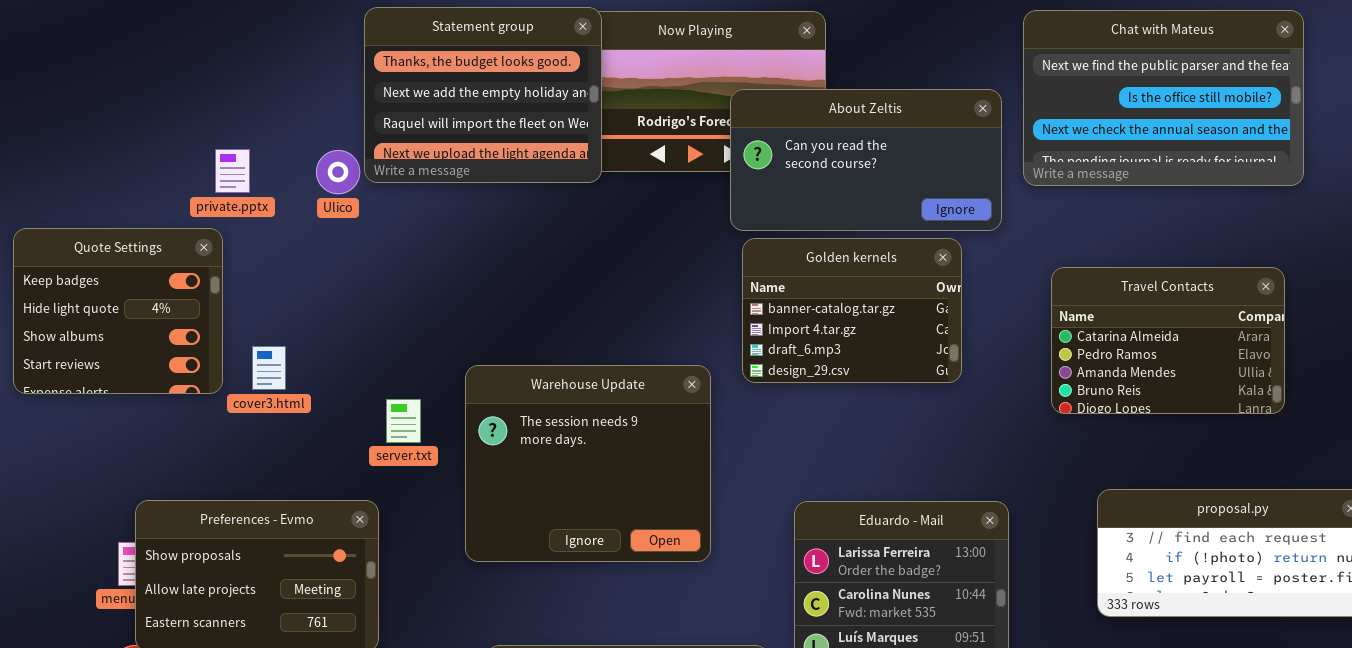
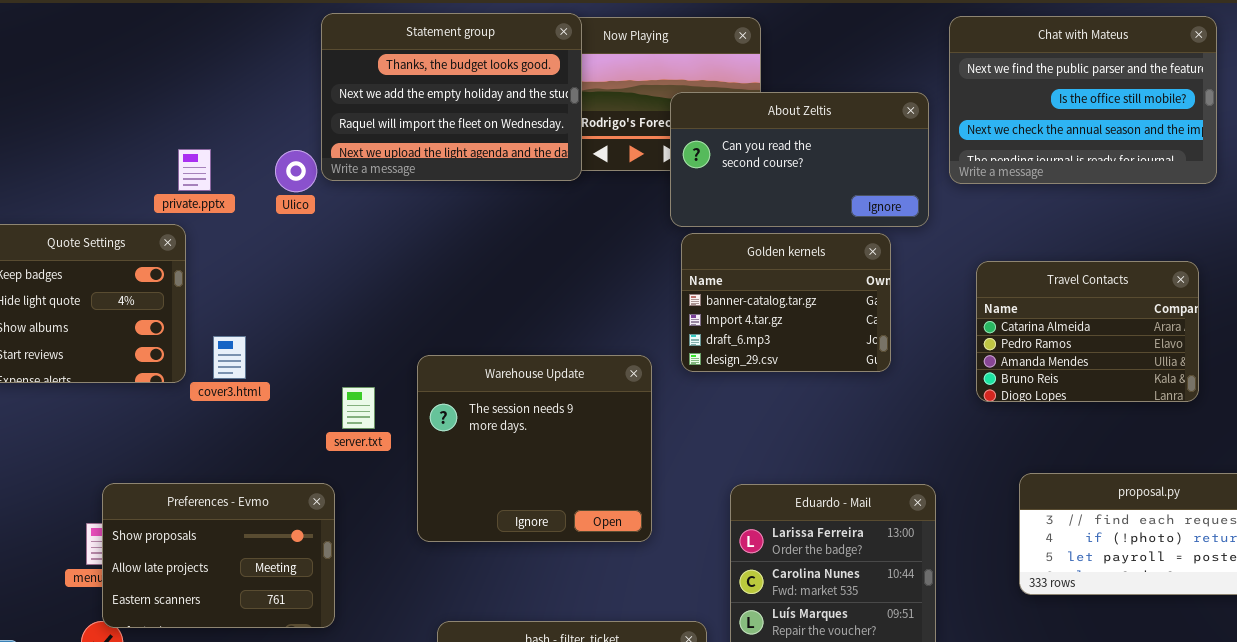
Statement group: [364,7,602,183] -> [321,13,582,181], resized

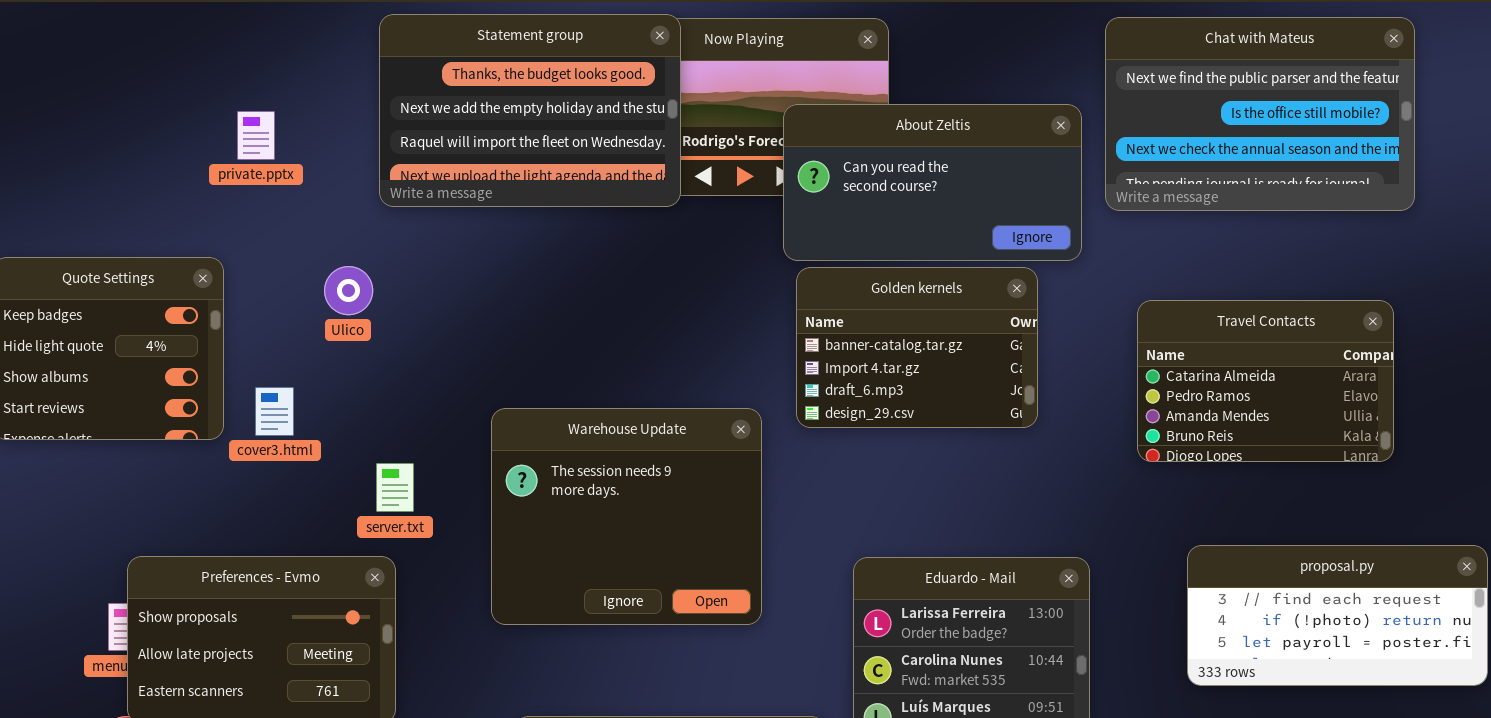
private.pptx: [178,149,211,191] -> [237,111,275,160], moved
Ulico: [275,150,317,192] -> [324,266,373,315], moved
server.txt: [342,387,375,429] -> [376,463,414,512], moved

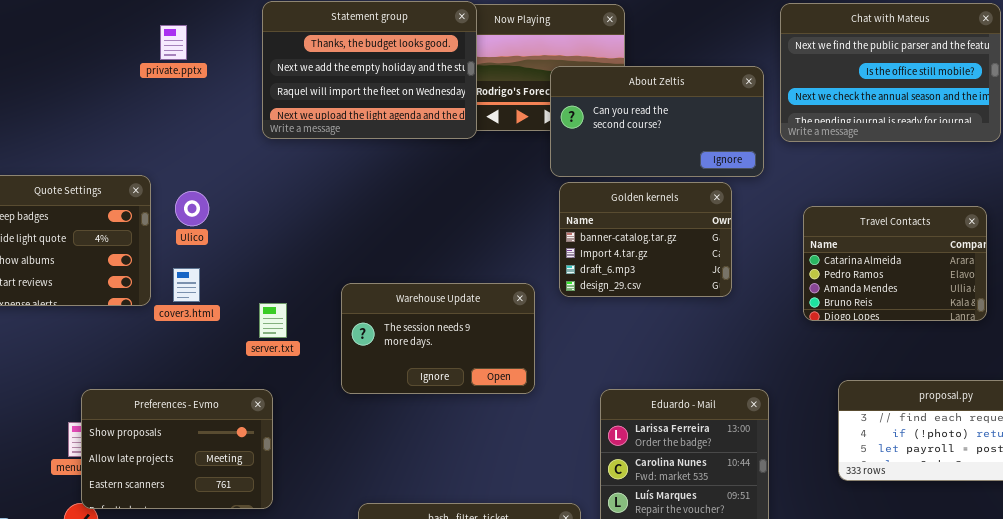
private.pptx: [237,111,275,160] -> [160,25,187,60], moved
Ulico: [324,266,373,315] -> [175,191,209,226], moved
Warehouse Update: [491,408,762,625] -> [341,283,535,394], resized
server.txt: [376,463,414,512] -> [259,303,287,338], moved

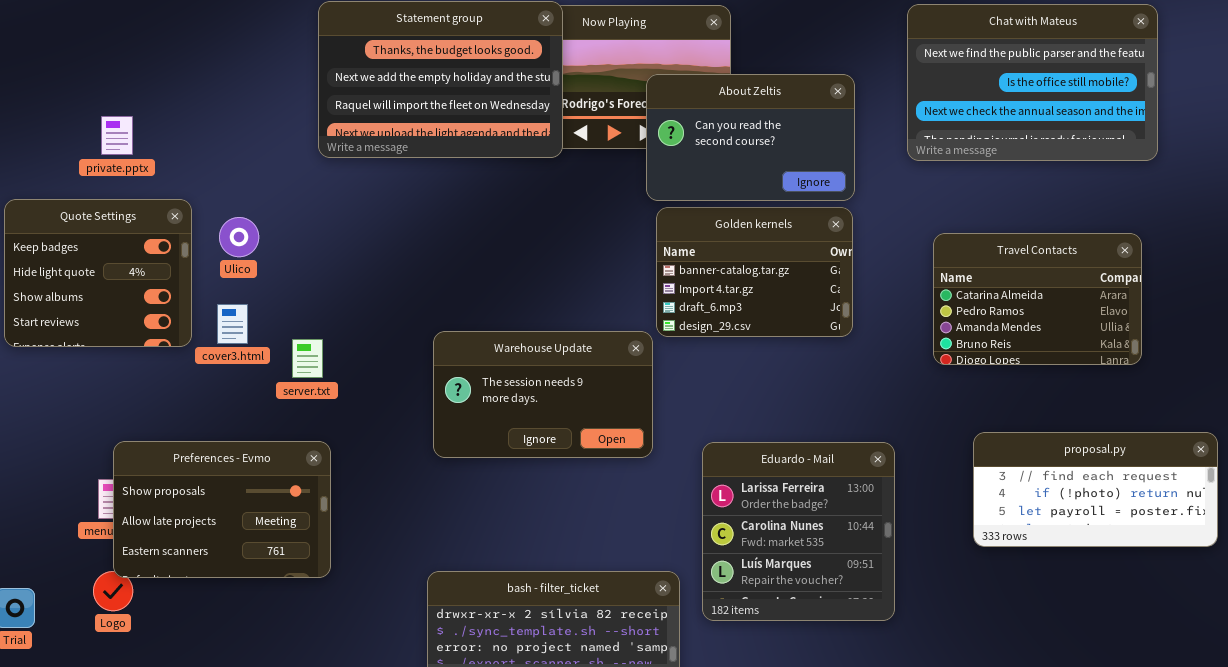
private.pptx: [160,25,187,60] -> [101,116,133,155], moved
About Zeltis: [550,66,764,177] -> [646,74,855,201], resized
Warehouse Update: [341,283,535,394] -> [433,331,653,458], moved
server.txt: [259,303,287,338] -> [292,339,323,378], moved

